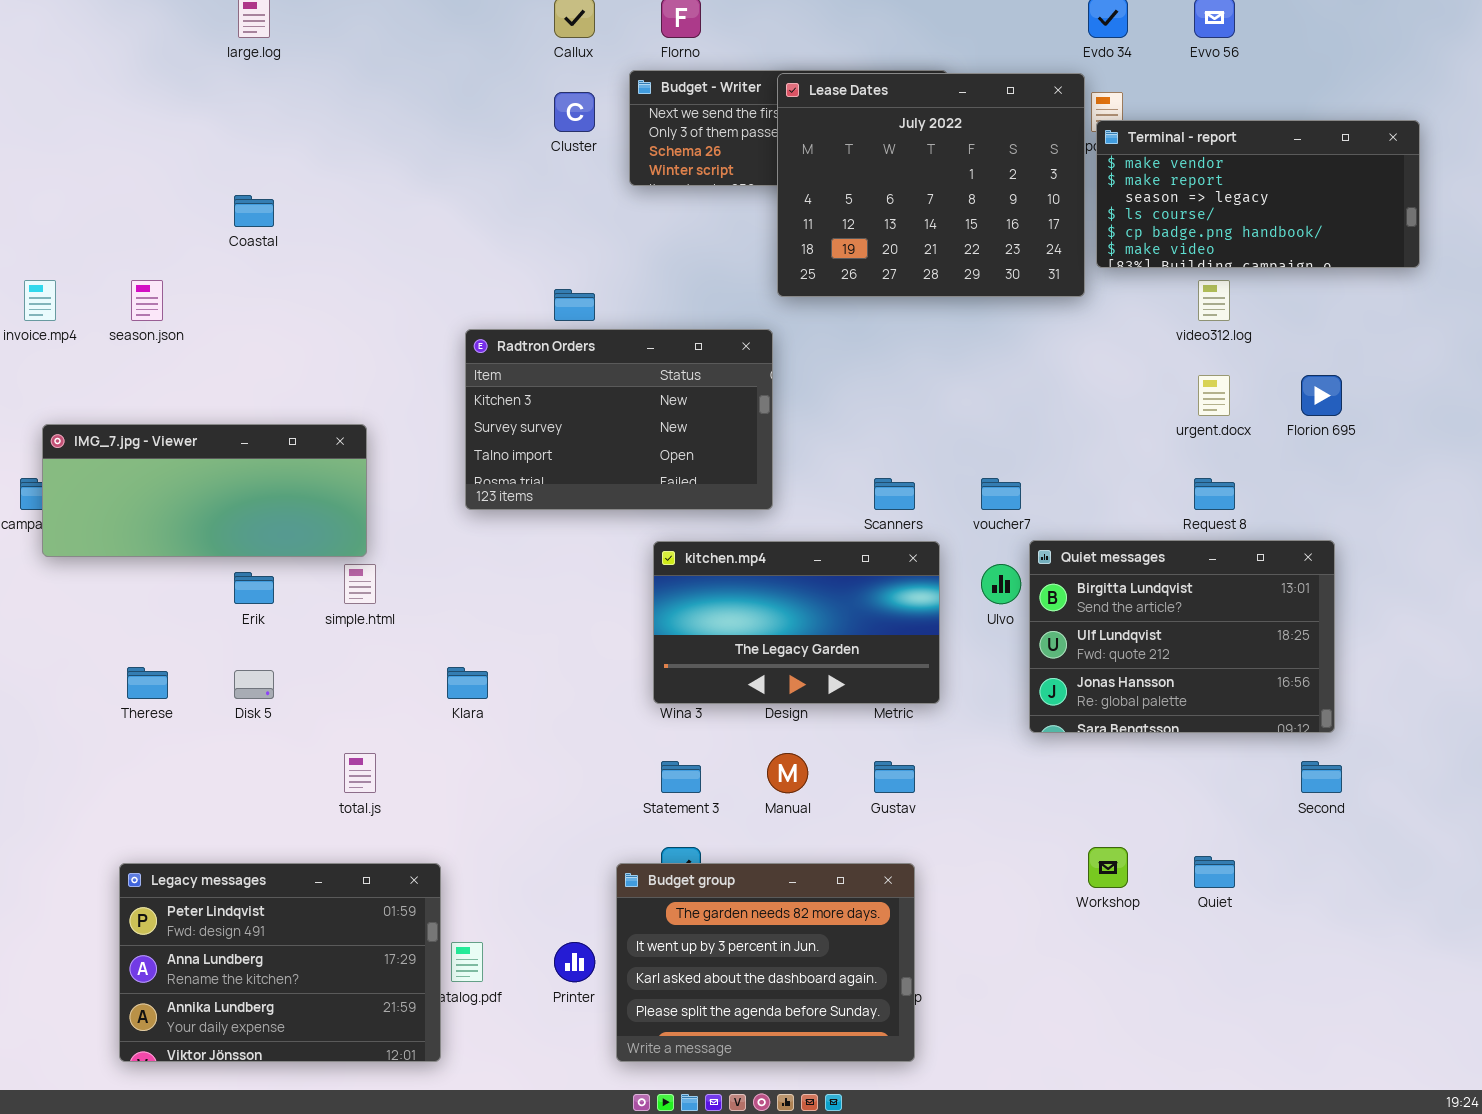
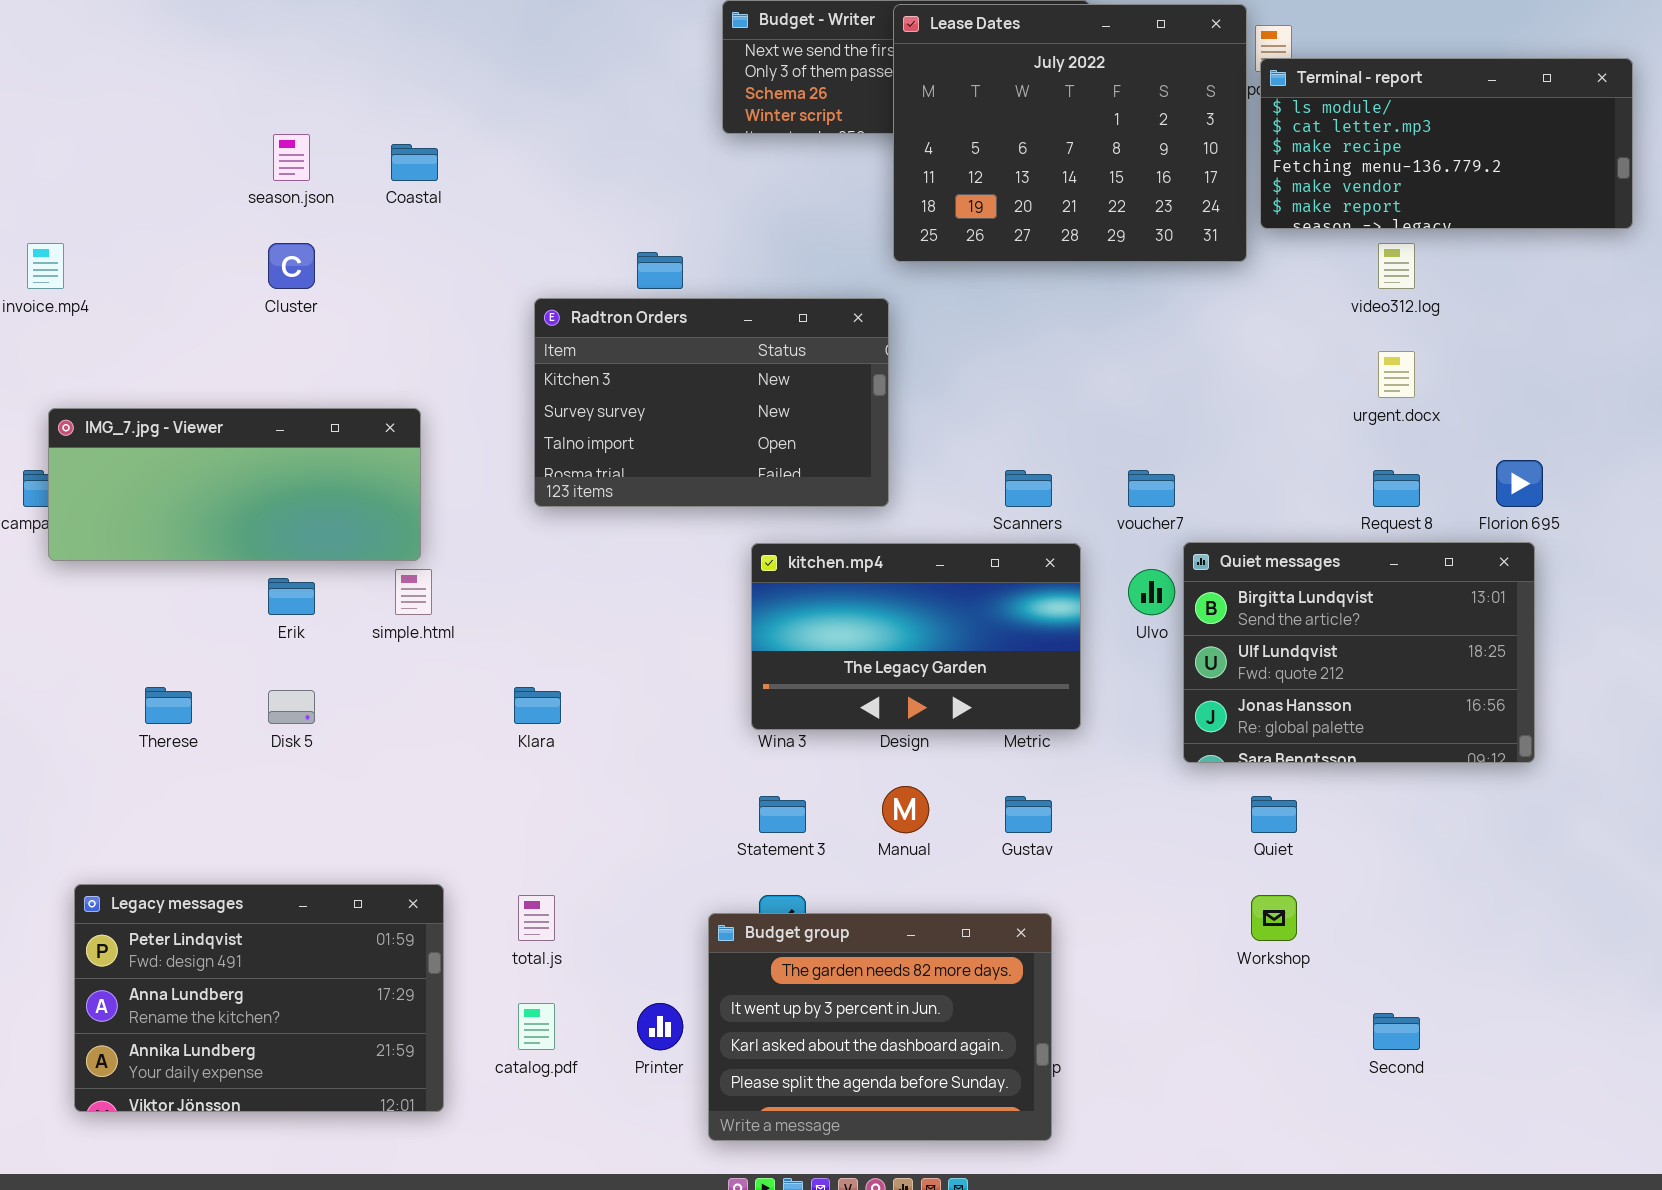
Cluster: [554,92,595,132] -> [268,243,315,289], moved
Terminal - report: [1096,120,1420,268] -> [1260,58,1633,229], scrolled up 4 rows
Coastal: [234,195,274,227] -> [391,144,438,181], moved
season.json: [131,280,163,321] -> [273,134,310,181], moved
Florion 695: [1301,375,1342,416] -> [1496,460,1543,507], moved
total.js: [344,753,376,793] -> [518,895,555,941], moved
Second: [1301,761,1342,793] -> [1373,1013,1420,1050], moved
Quiet: [1194,856,1235,888] -> [1251,796,1297,833], moved
Legacy messages: [119,863,441,1062] -> [74,884,444,1112], moved

